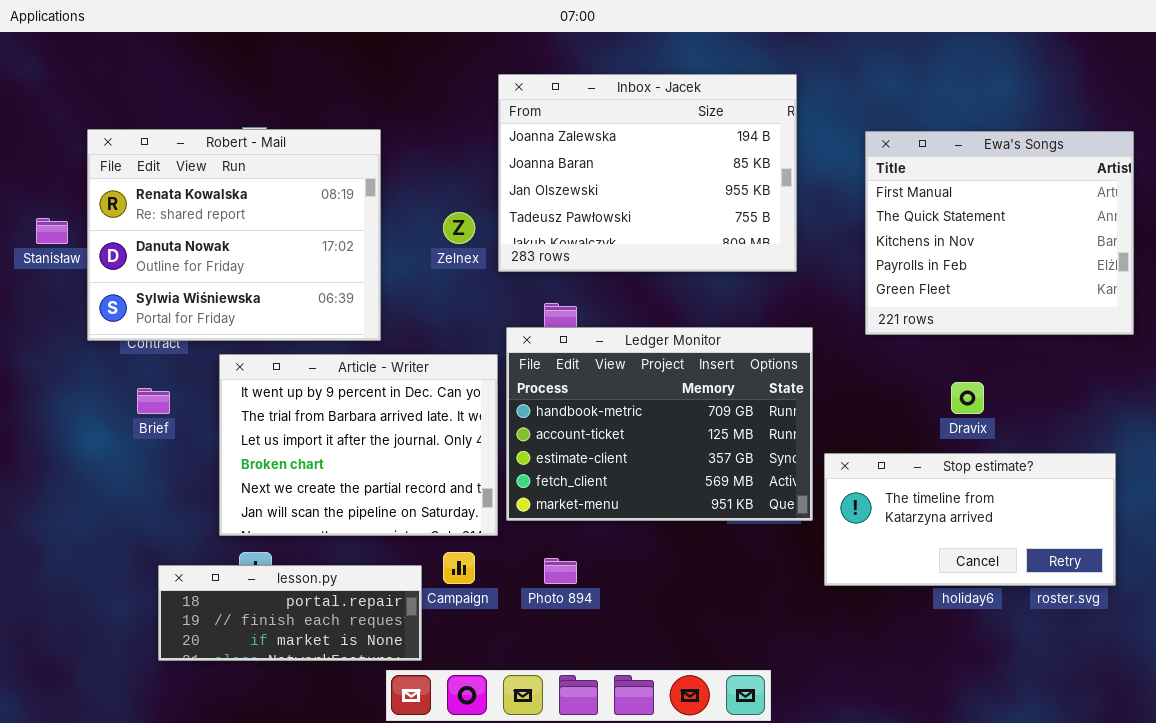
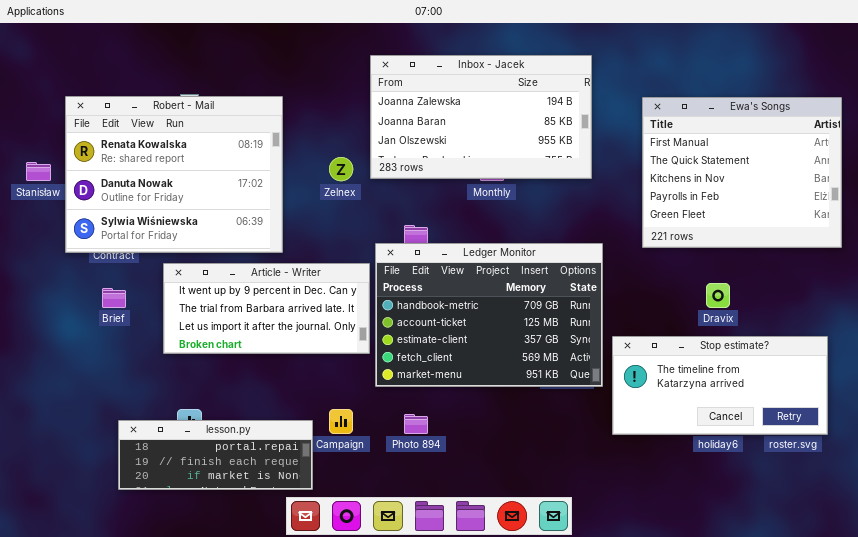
Inbox - Jacek: [498,74,797,272] -> [370,55,592,179], resized
Article - Writer: [219,354,498,536] -> [163,263,370,354], resized

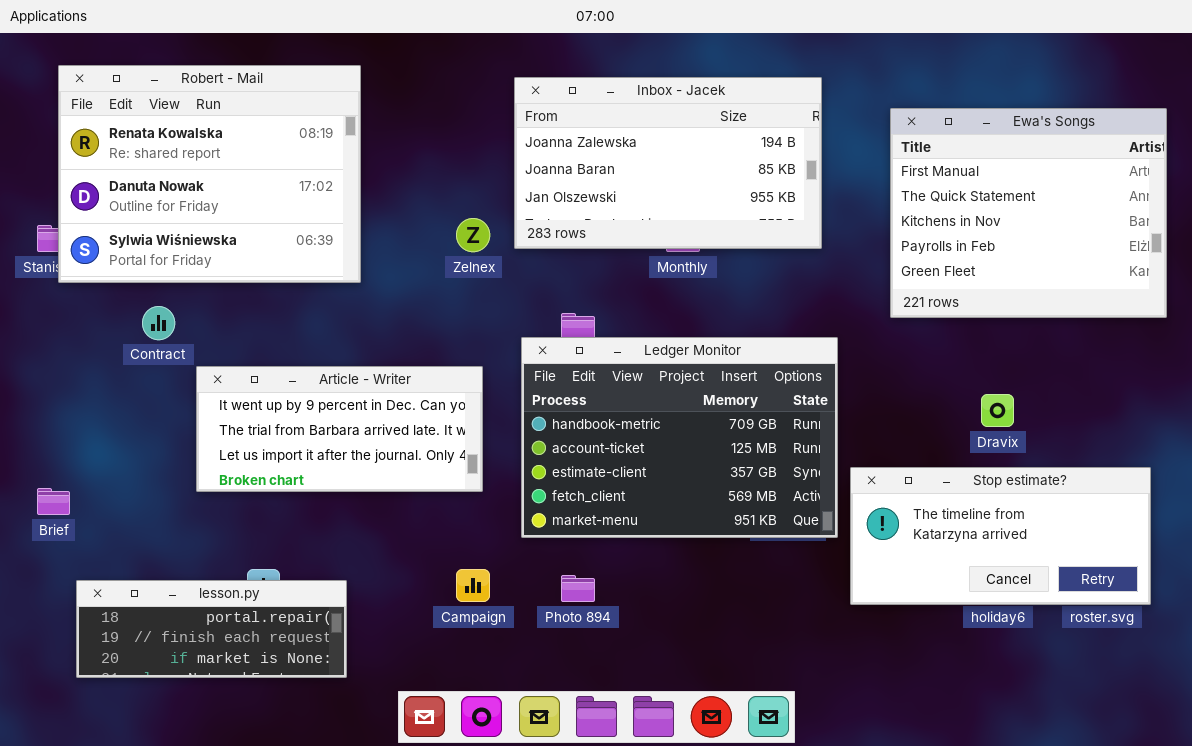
Robert - Mail: [65,96,283,253] -> [58,65,361,283], moved
Ewa's Songs: [642,97,842,248] -> [890,108,1167,318], moved
Article - Writer: [163,263,370,354] -> [196,366,483,492], moved
Brief: [102,288,126,308] -> [37,488,70,515], moved
lesson.py: [118,420,313,490] -> [76,580,347,678], moved

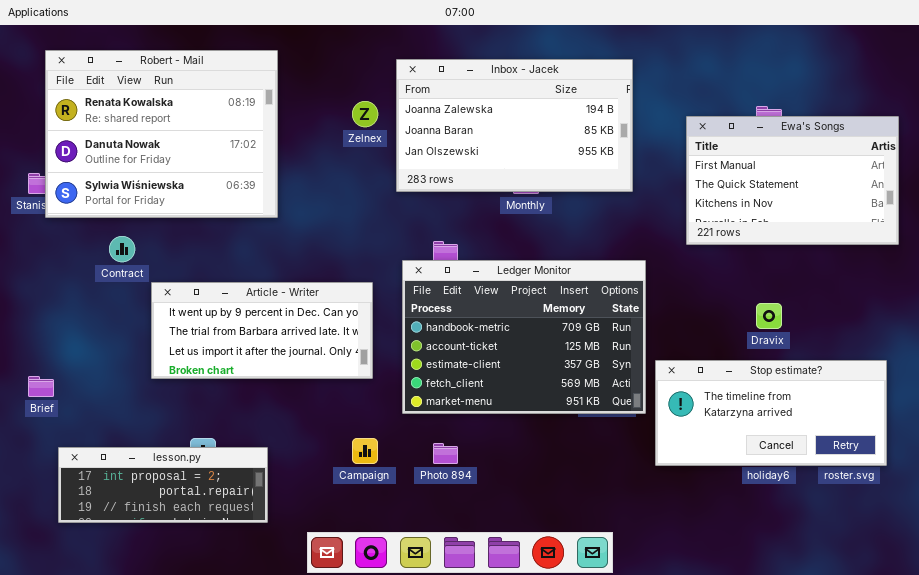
Ewa's Songs: [890,108,1167,318] -> [686,116,899,245], resized
Zelnex: [456,218,490,252] -> [352,101,378,127], moved
lesson.py: [76,580,347,678] -> [58,447,268,523], scrolled up 1 row

